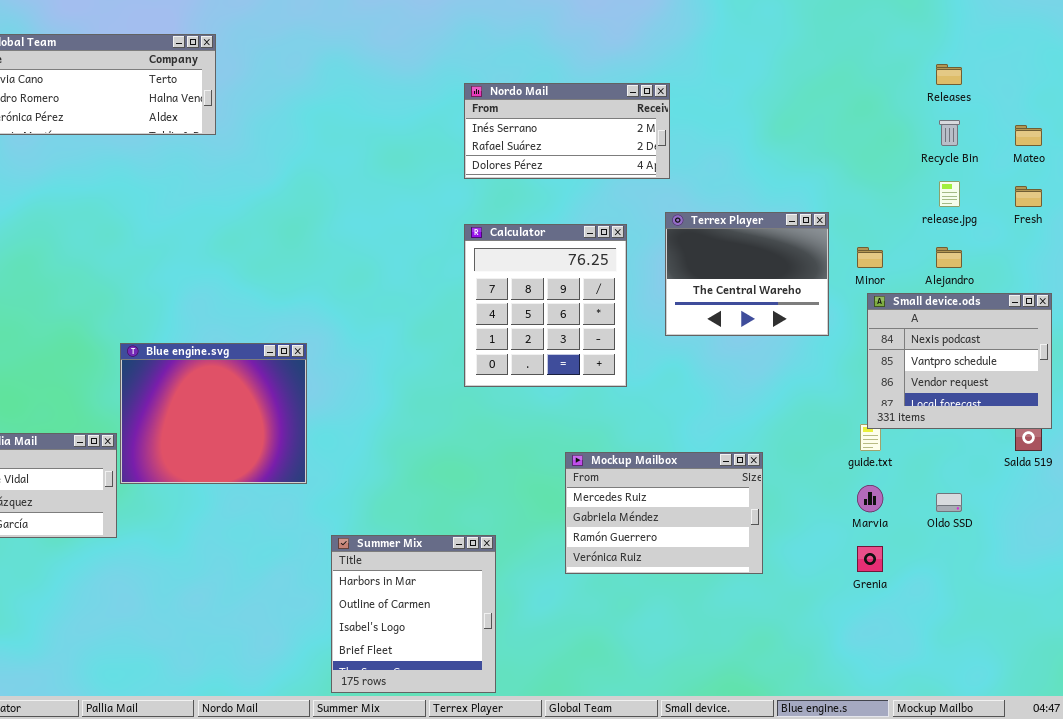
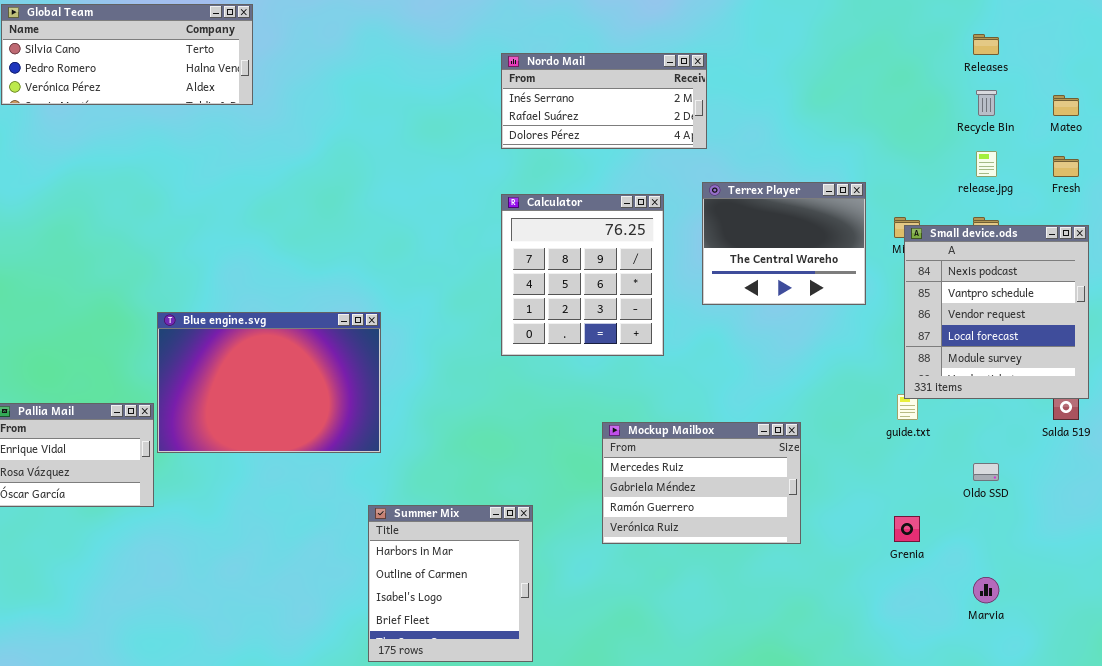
Small device.ods: [867,293,1052,429] -> [904,225,1089,399], resized
Blue engine.svg: [120,343,307,484] -> [157,312,381,453], resized
Marvia: [857,485,883,512] -> [973,577,999,603], moved

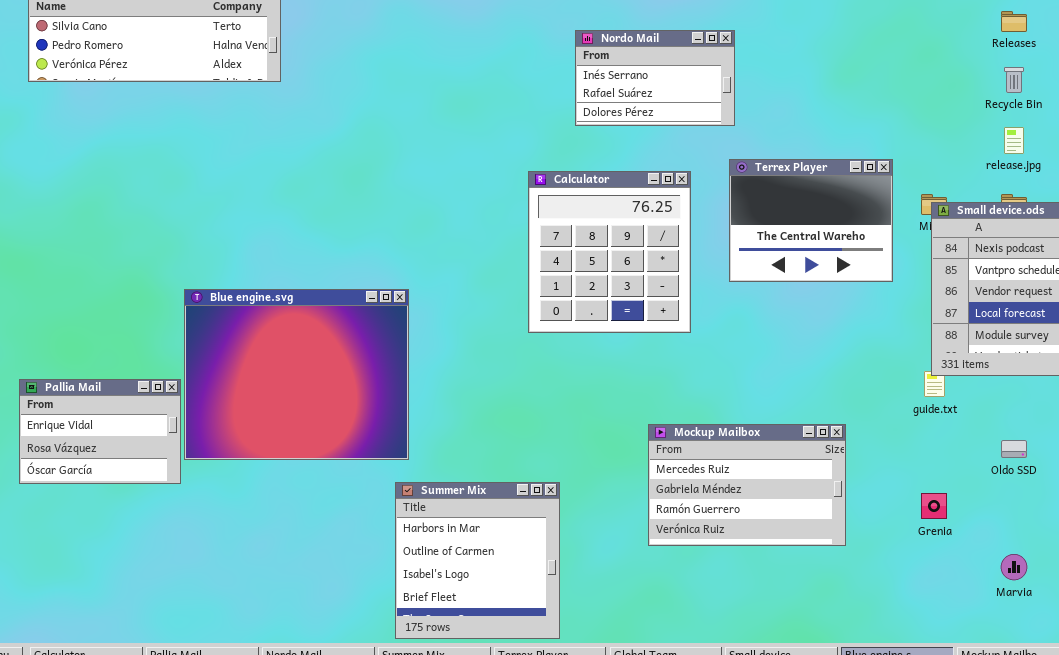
Nordo Mail: [501,53,707,149] -> [575,30,735,126], resized
Blue engine.svg: [157,312,381,453] -> [184,289,409,460], resized
Mockup Mailbox: [602,422,801,544] -> [648,424,846,546], moved

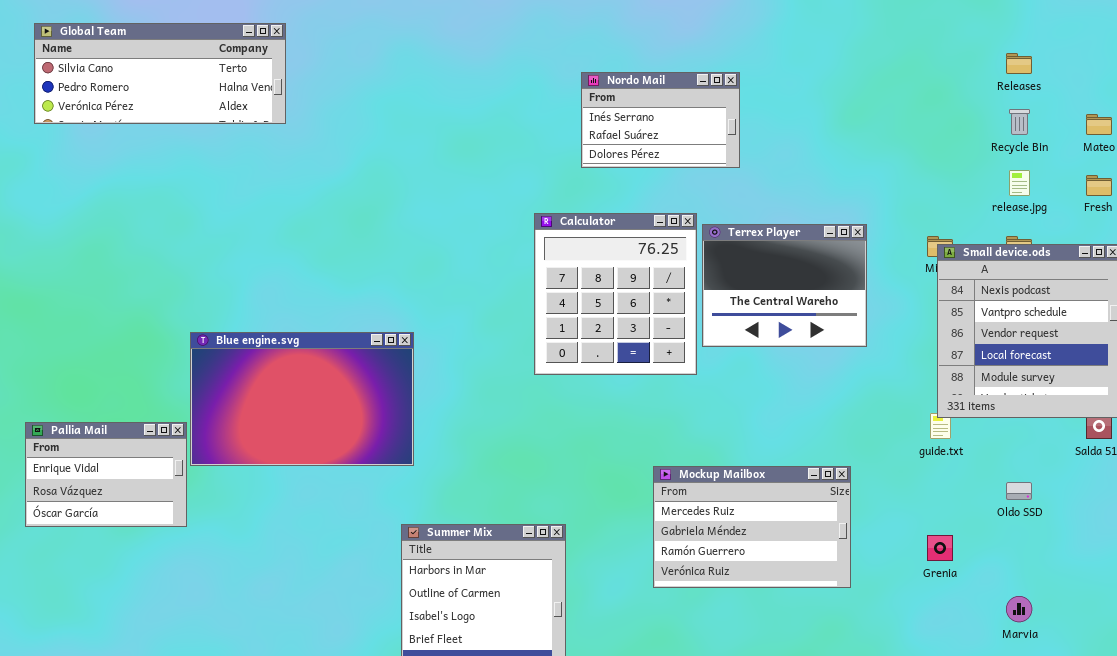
Terrex Player: [729,159,893,282] -> [702,224,867,347], moved
Blue engine.svg: [184,289,409,460] -> [190,332,414,466], resized

